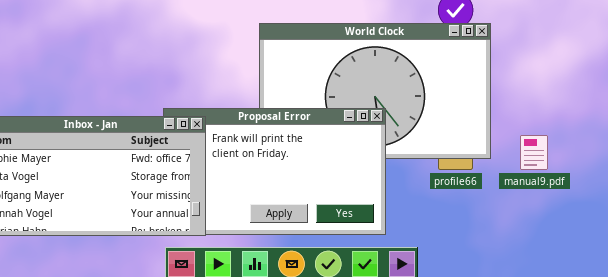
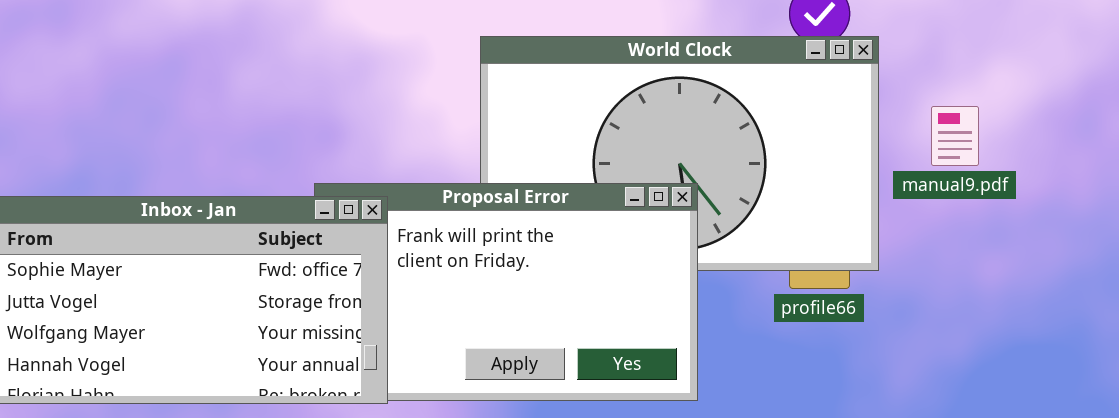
manual9.pdf: [520,135,548,170] -> [931,106,979,166], moved

